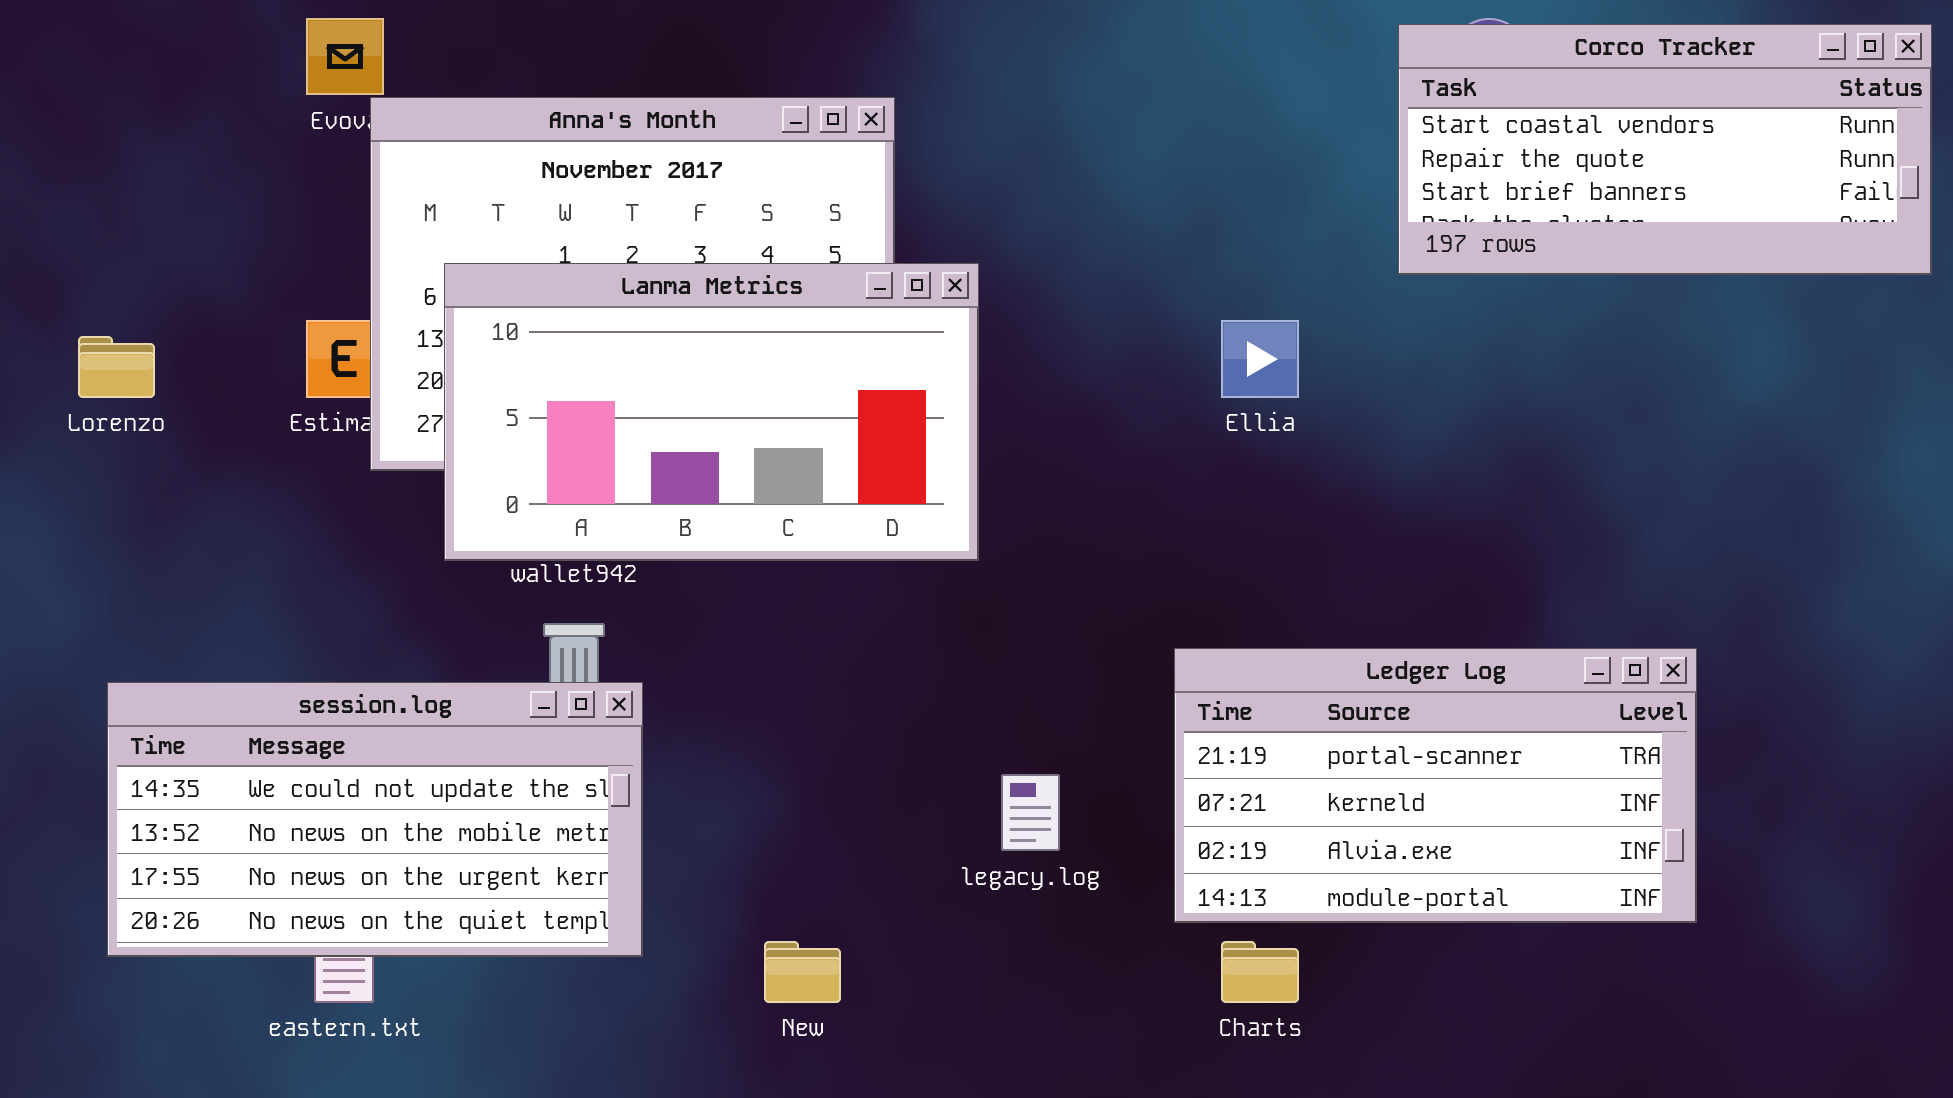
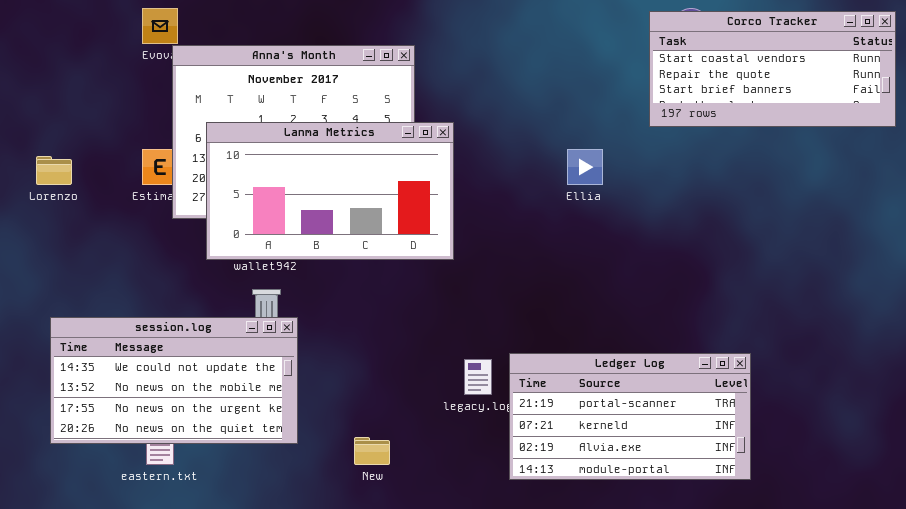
Ledger Log: [1174,648,1697,923] -> [509,353,751,480], moved

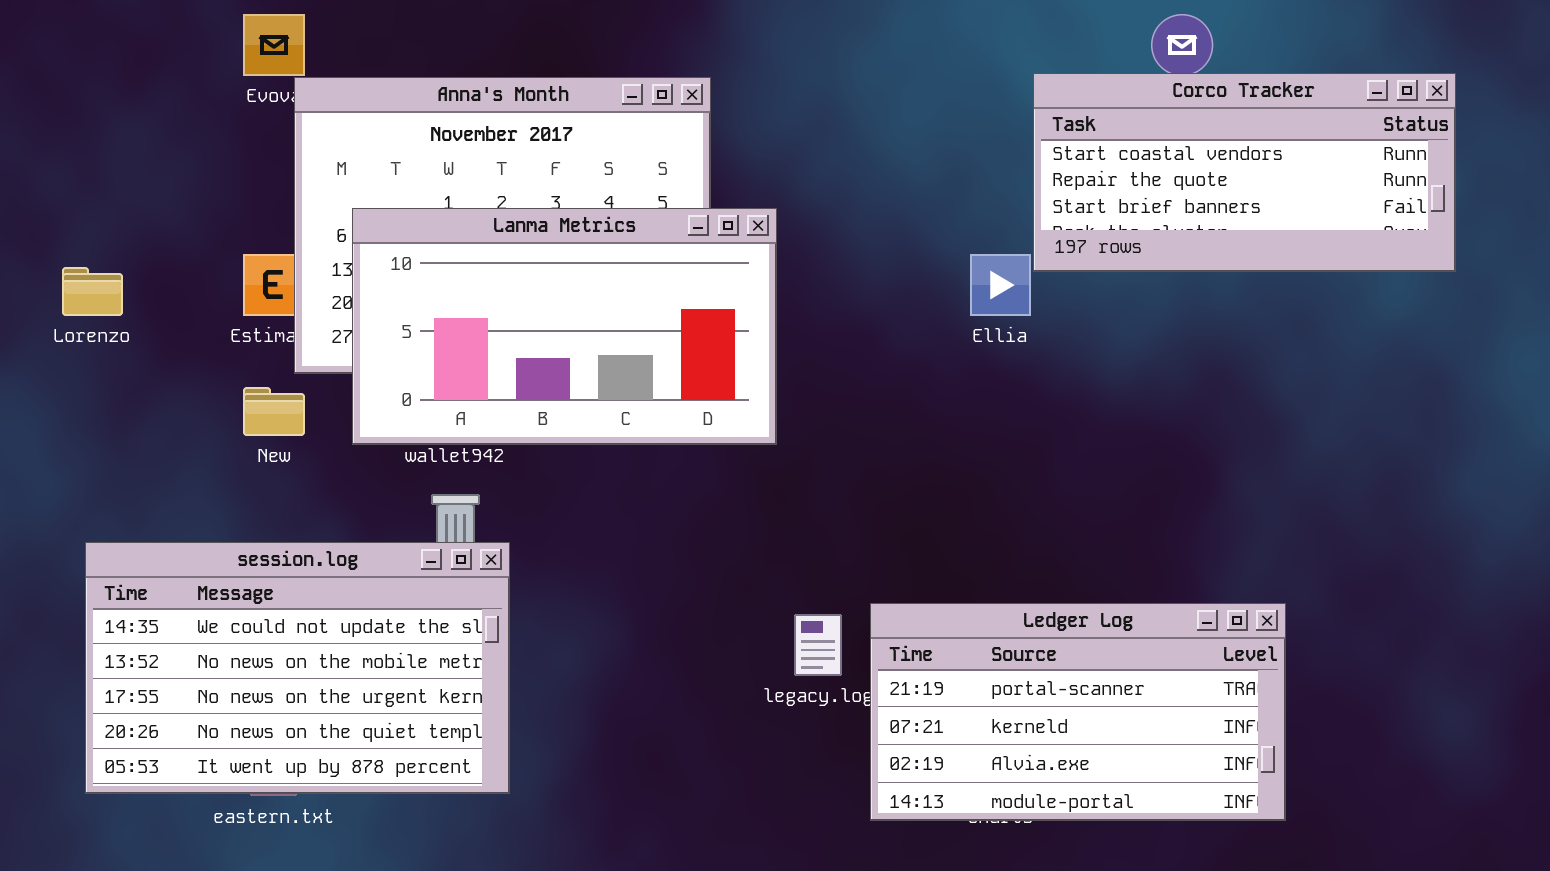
Corco Tracker: [649,11,896,127] -> [1033,73,1456,272], moved
session.log: [50,317,298,444] -> [85,542,510,794], resized
New: [354,437,390,465] -> [243,387,305,436], moved

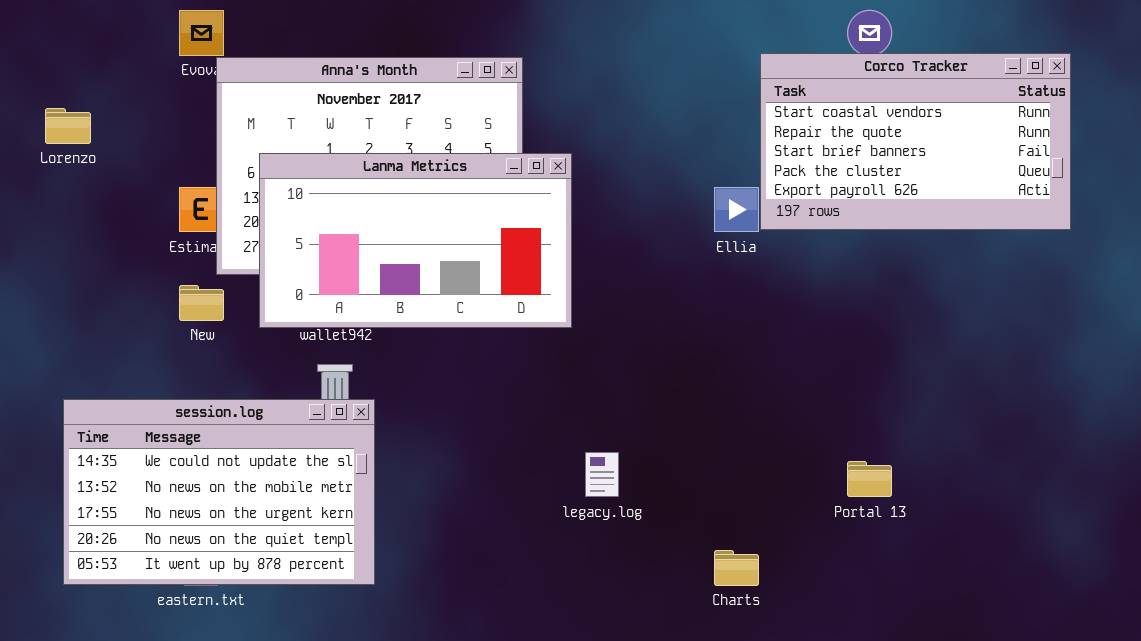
Corco Tracker: [1033,73,1456,272] -> [760,53,1071,230], resized
Lorenzo: [62,267,123,316] -> [45,108,91,144], moved
Ledger Log: [870,603,1286,821] -> none, closed

